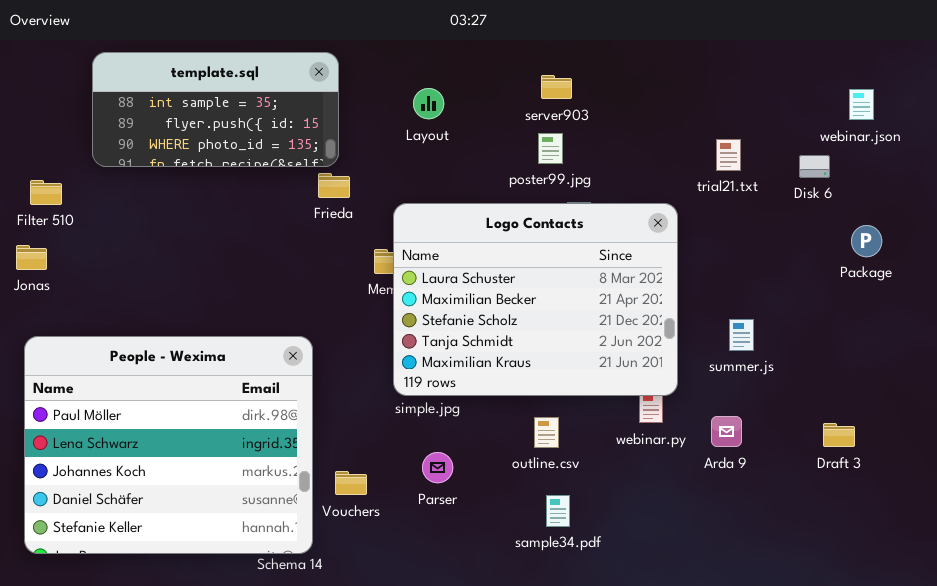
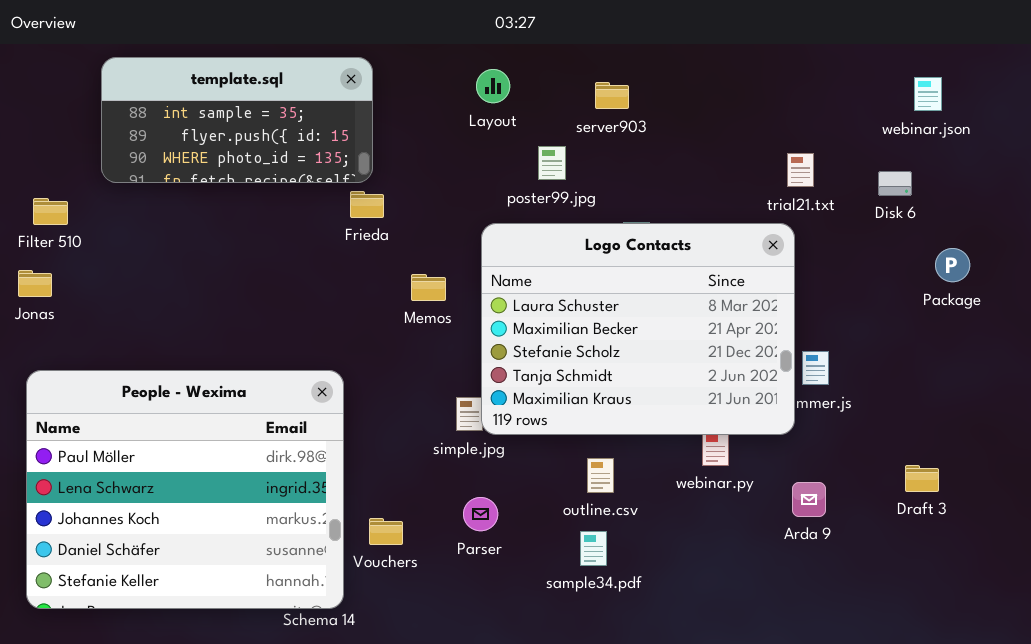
Layout: [413,88,444,119] -> [476,69,510,103], moved
webinar.json: [849,89,874,120] -> [914,77,942,111], moved
poster99.jpg: [538,133,563,164] -> [538,146,566,180], moved
Logo Contacts: [393,203,678,396] -> [481,223,795,435], moved
Arda 9: [711,416,742,447] -> [792,482,826,517], moved
sample34.pdf: [546,495,570,527] -> [580,531,607,566], moved

